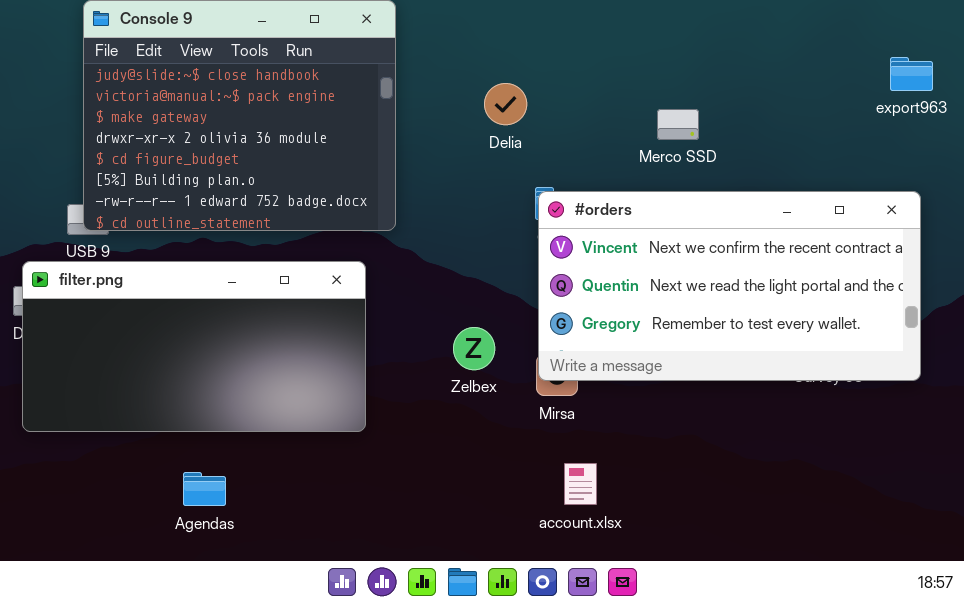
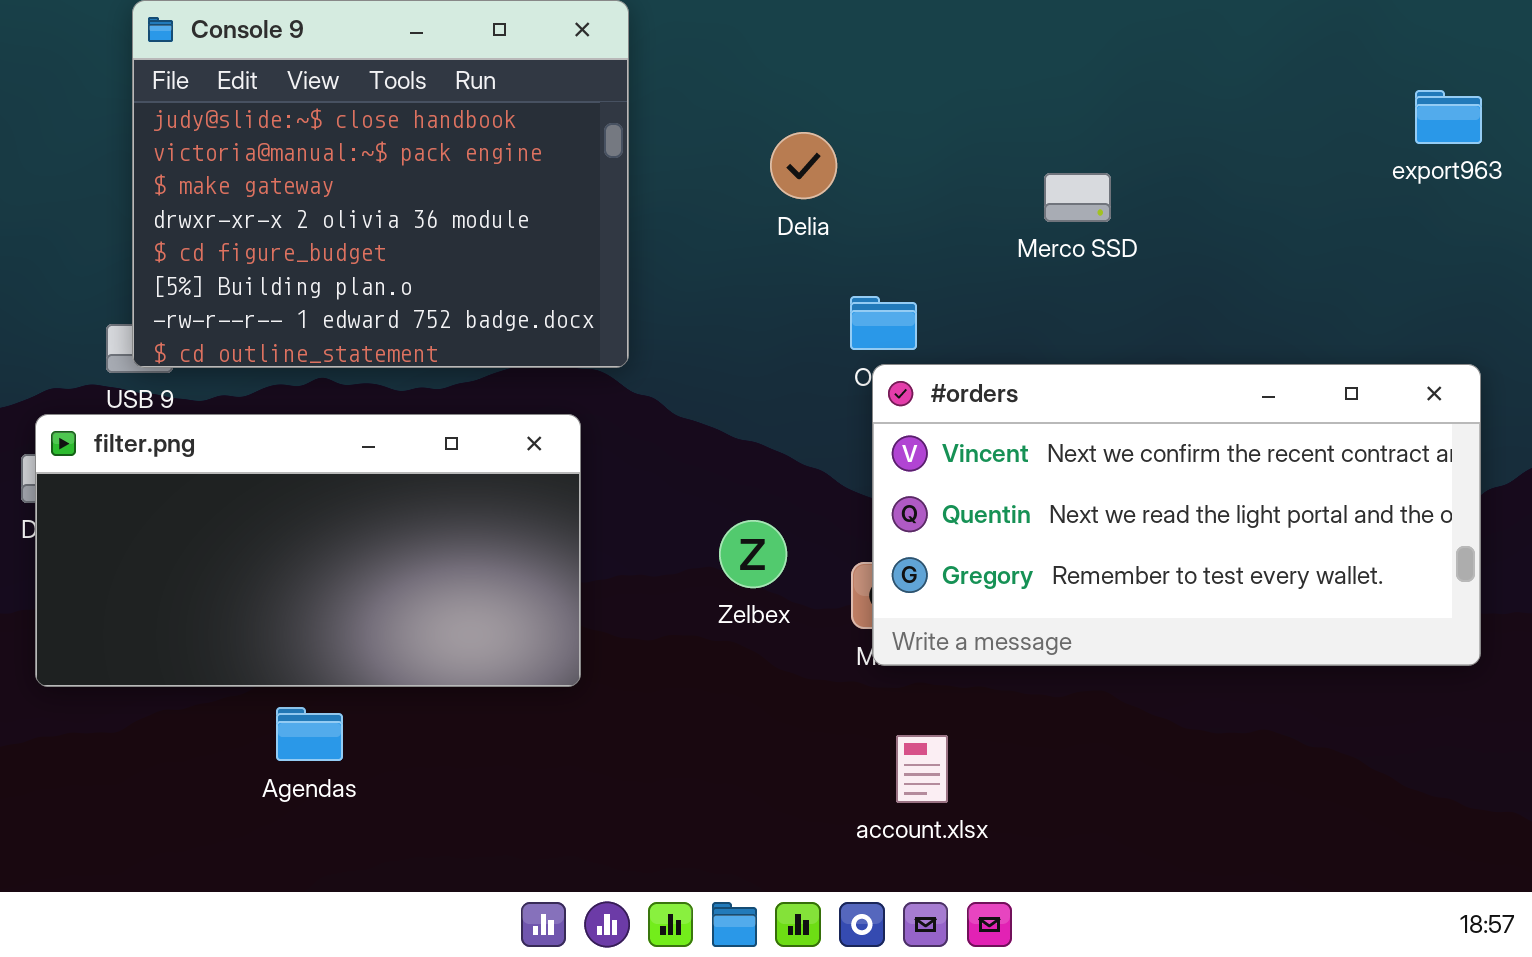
#orders: [538,191,921,381] -> [872,364,1481,666], moved
Agendas: [183,472,226,506] -> [276,707,343,761], moved

